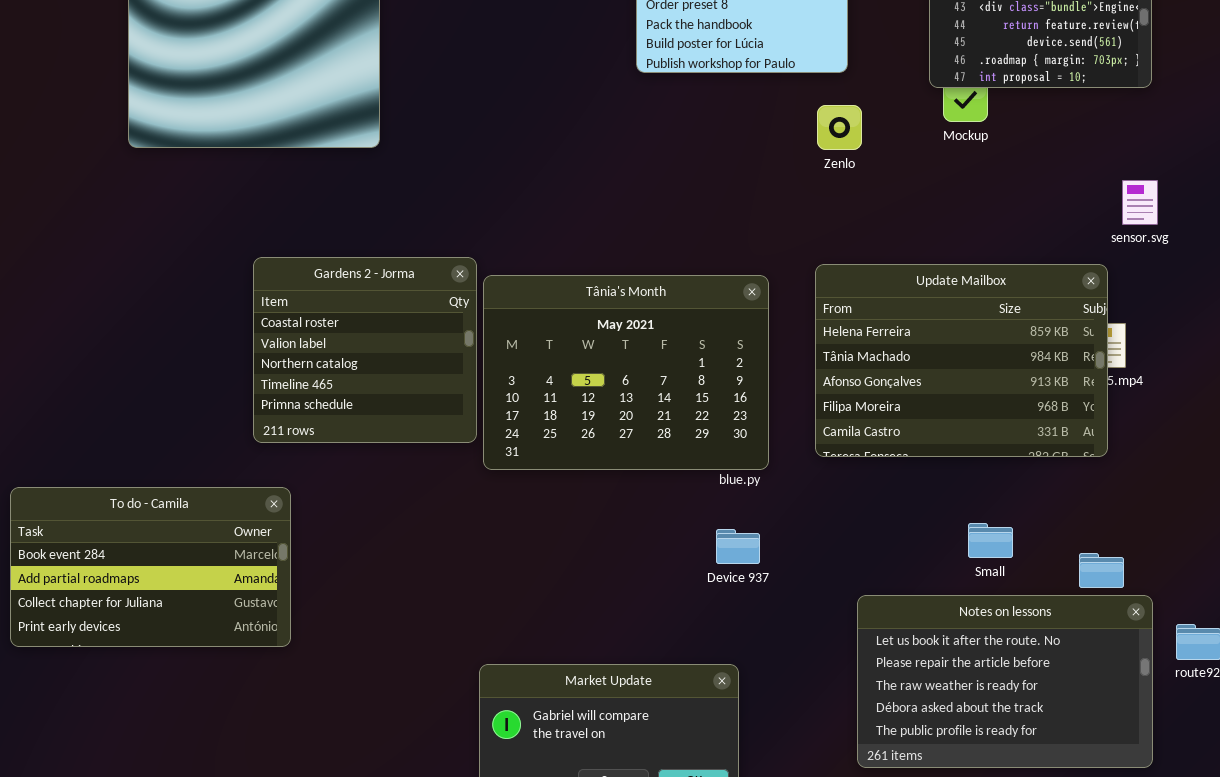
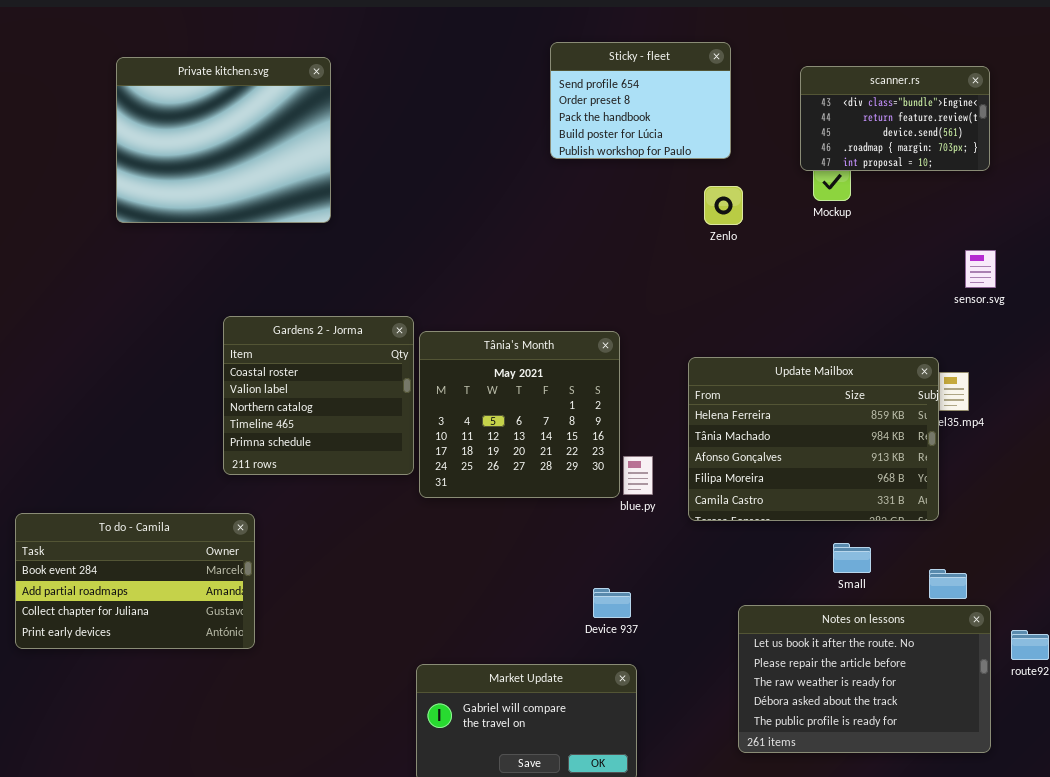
Update Mailbox: [815,264,1108,457] -> [688,357,939,521], moved
Tânia's Month: [483,275,769,470] -> [419,331,620,498], resized
Device 937: [716,529,760,564] -> [593,588,631,618], moved

